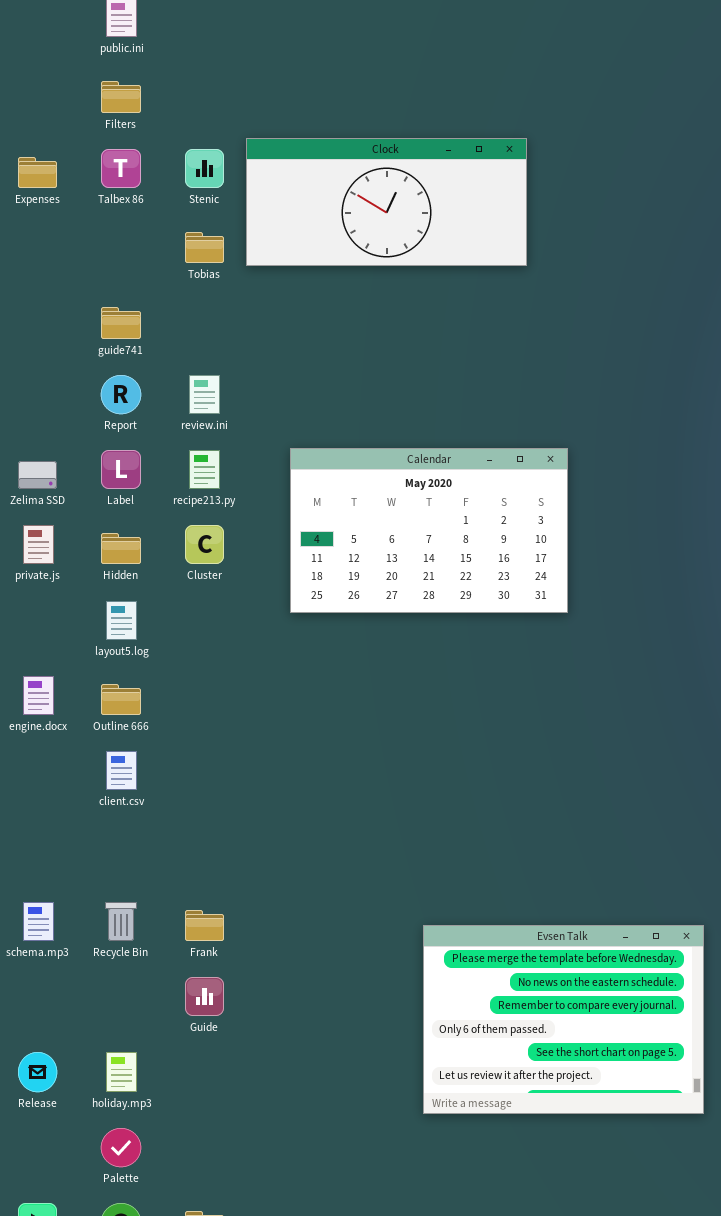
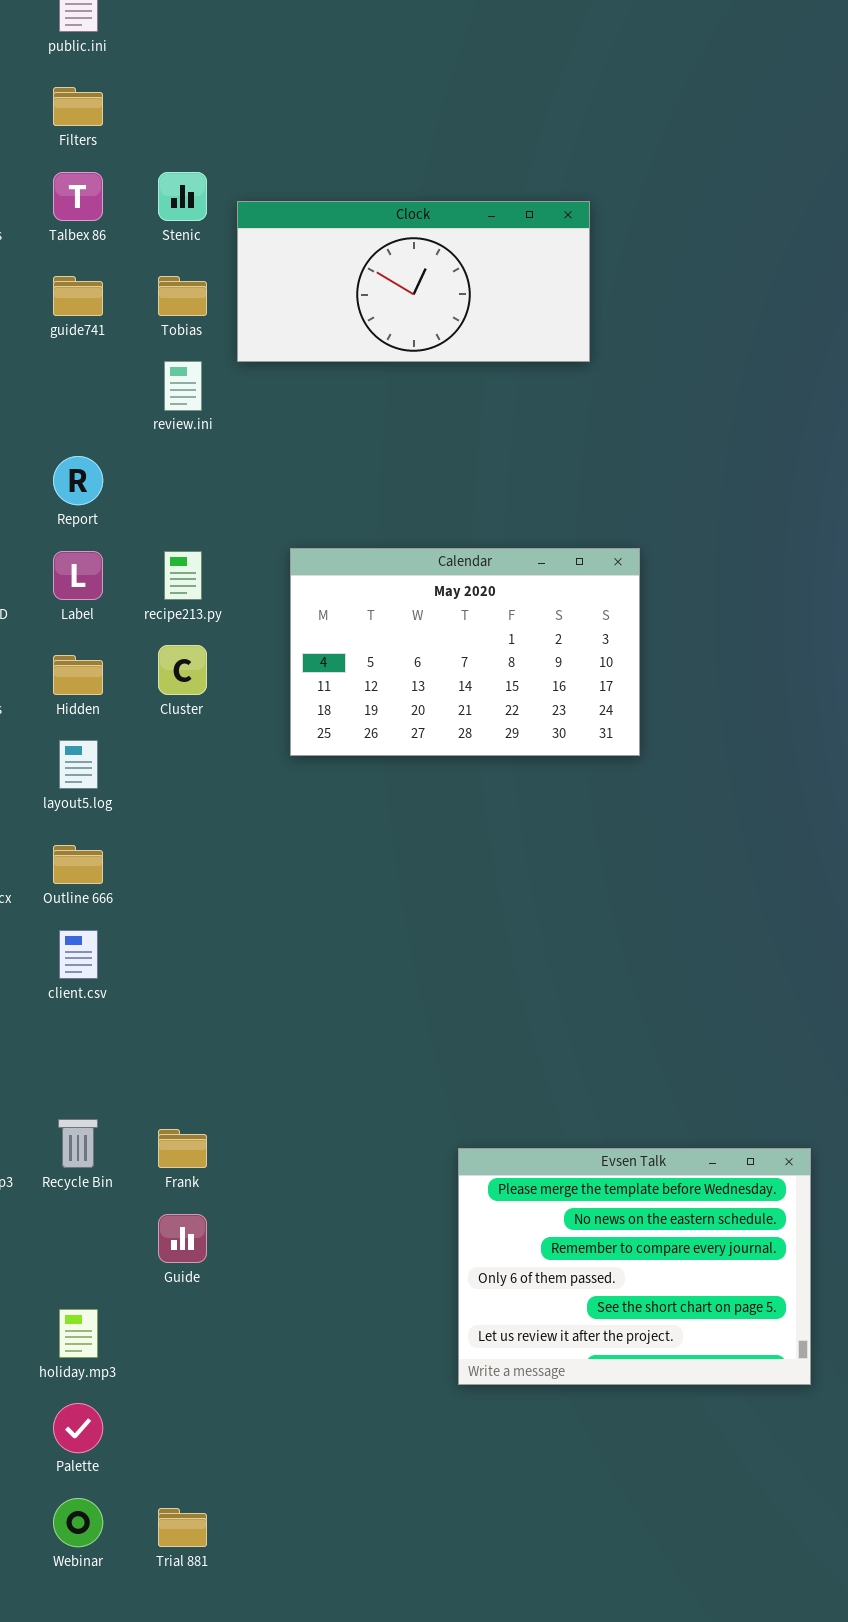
Clock: [246,138,527,266] -> [237,201,590,362], moved
guide741: [101,307,141,339] -> [53,276,103,316], moved
review.ini: [189,375,220,414] -> [164,361,202,411], moved

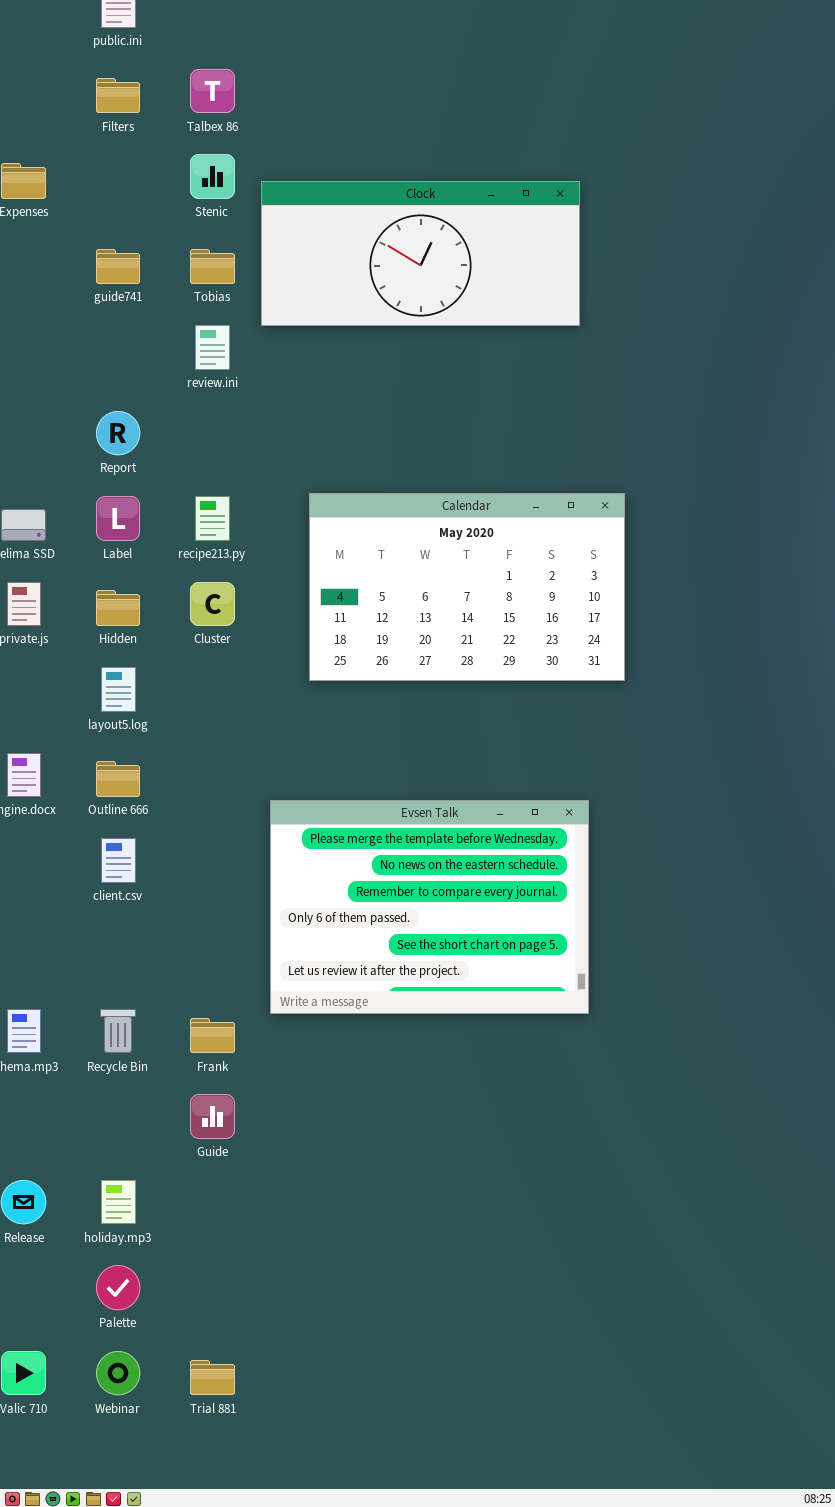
Talbex 86: [53,172,103,221] -> [190,69,235,113], moved
Evsen Talk: [458,1148,811,1385] -> [270,800,589,1014], moved

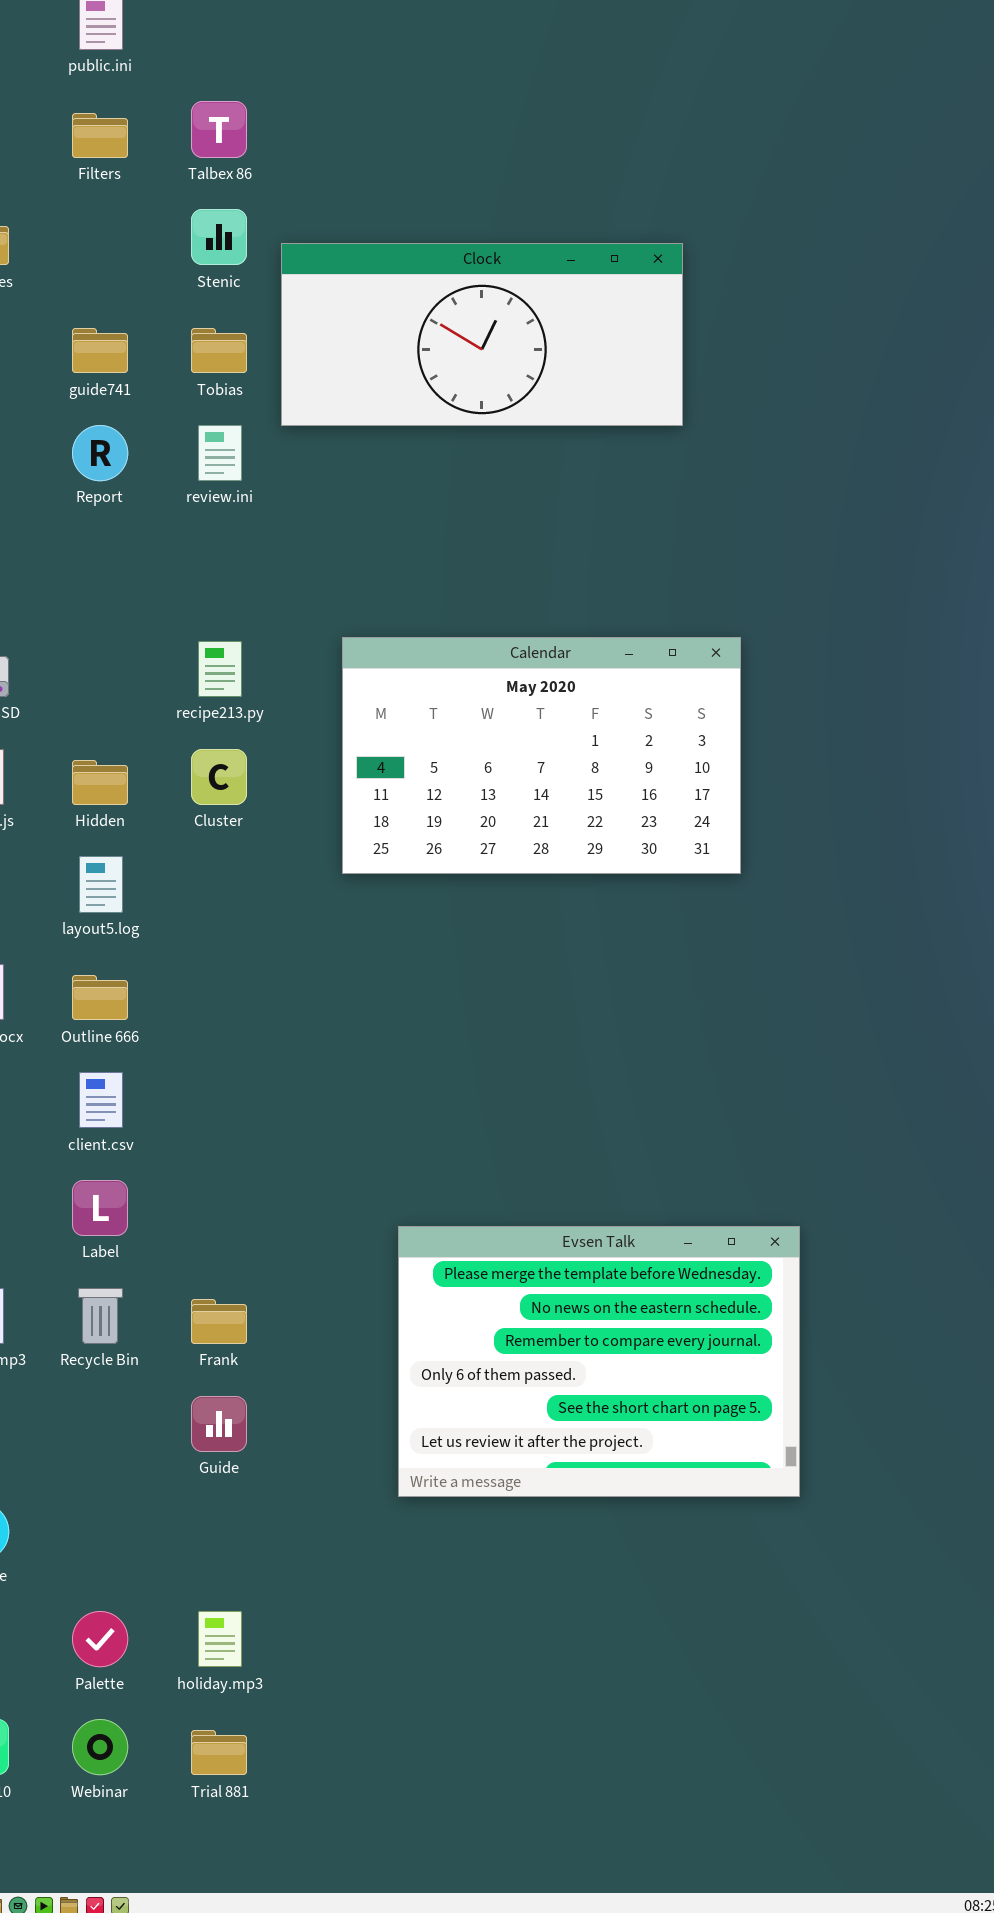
Report: [96,411,140,455] -> [72,425,128,481], moved
Label: [96,496,140,541] -> [72,1180,128,1236], moved
Evsen Talk: [270,800,589,1014] -> [398,1226,800,1497], moved
holiday.mp3: [101,1180,136,1224] -> [198,1611,242,1667], moved

